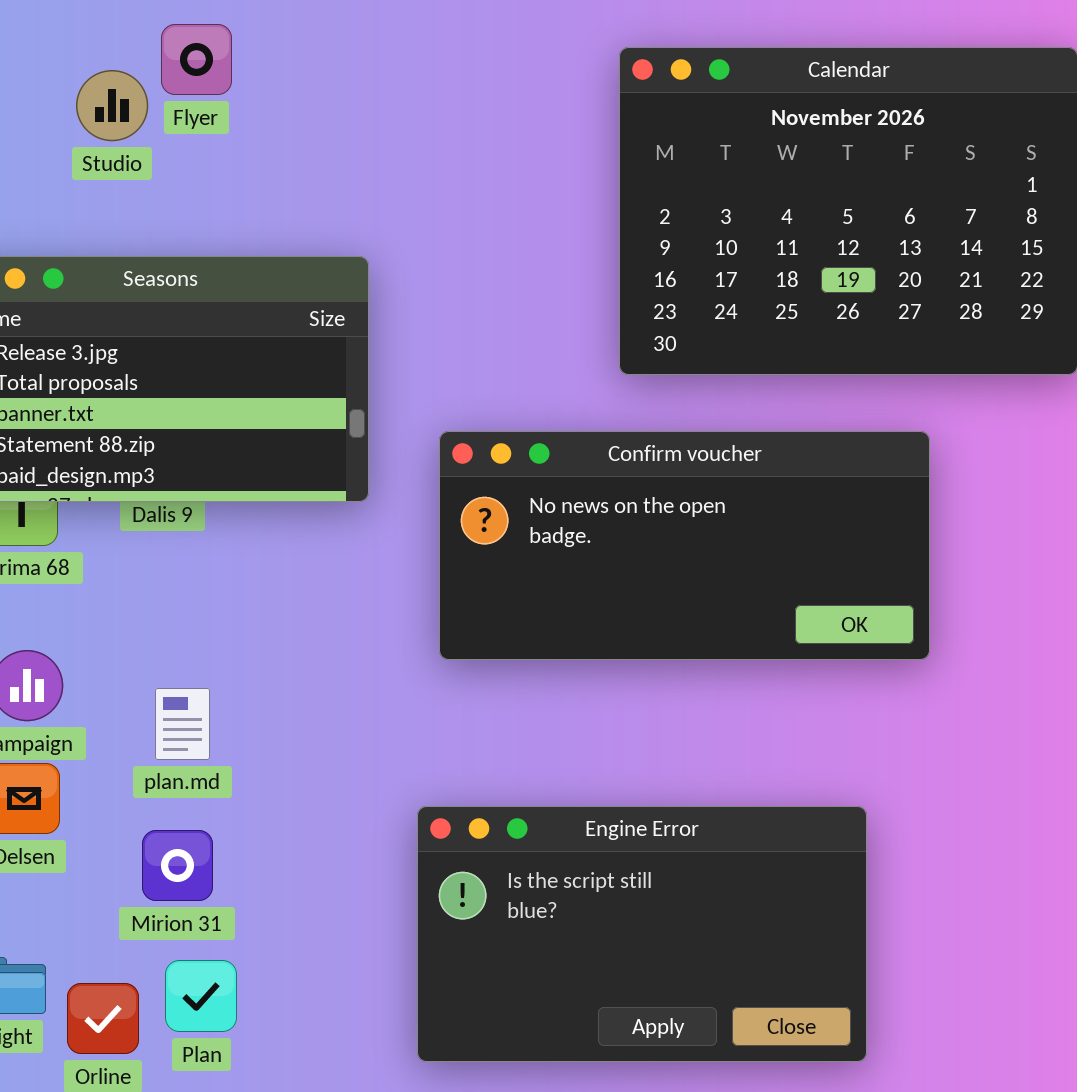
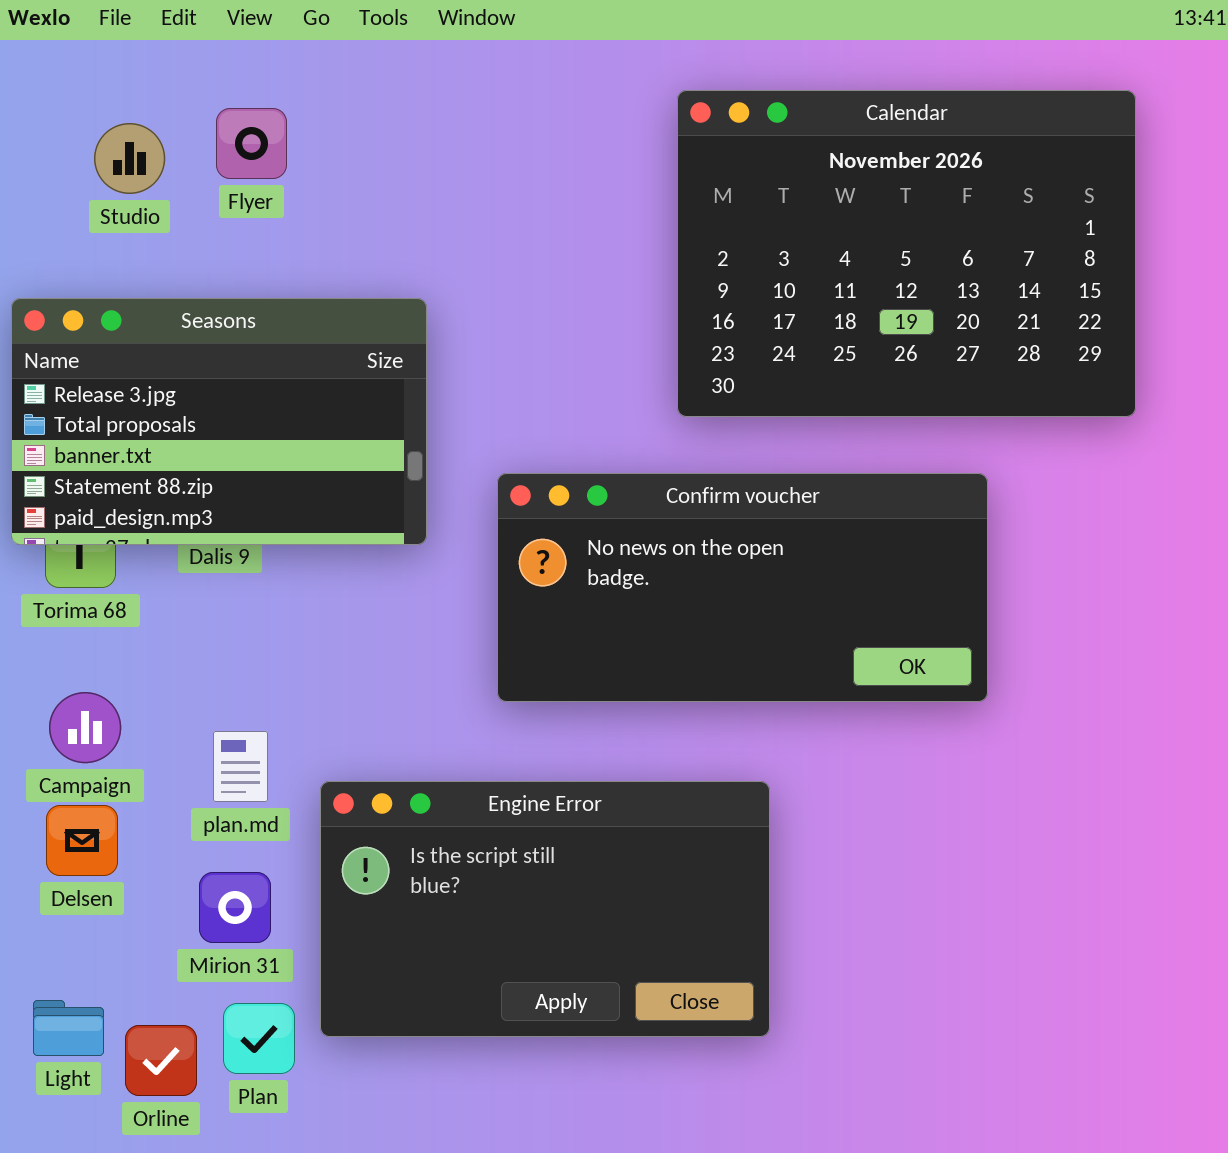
Flyer: [161,24,232,95] -> [216,108,287,179], moved
Studio: [76,70,148,141] -> [94,123,165,194], moved
Engine Error: [417,806,867,1062] -> [320,781,770,1037], moved

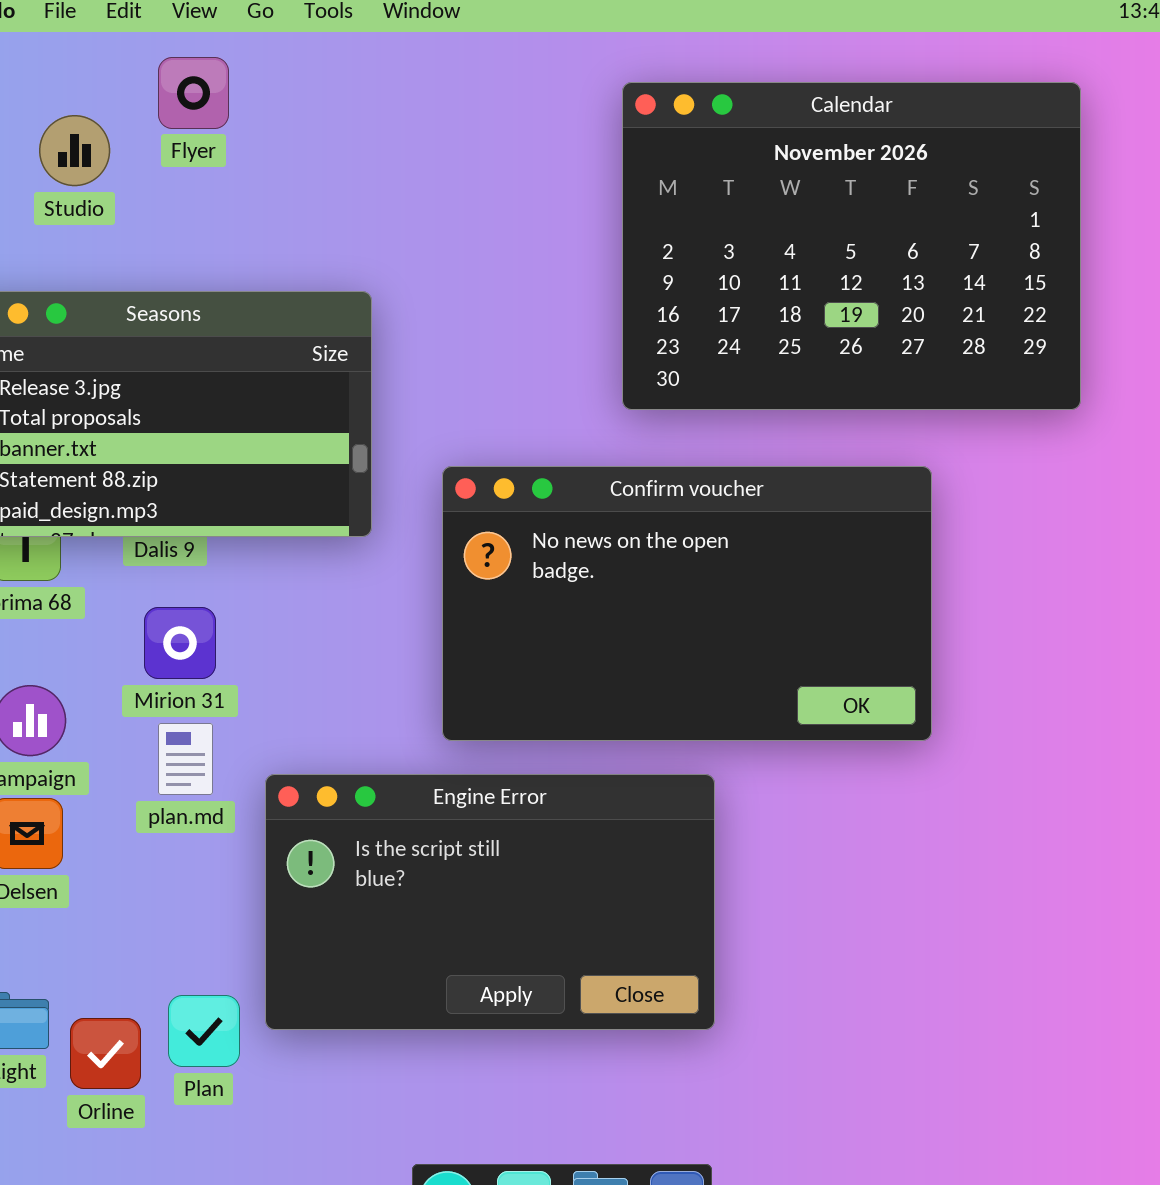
Flyer: [216,108,287,179] -> [158,57,229,129], moved
Confirm voucher: [497,473,988,702] -> [442,466,932,741], resized
Mirion 31: [199,872,271,943] -> [144,607,216,679], moved

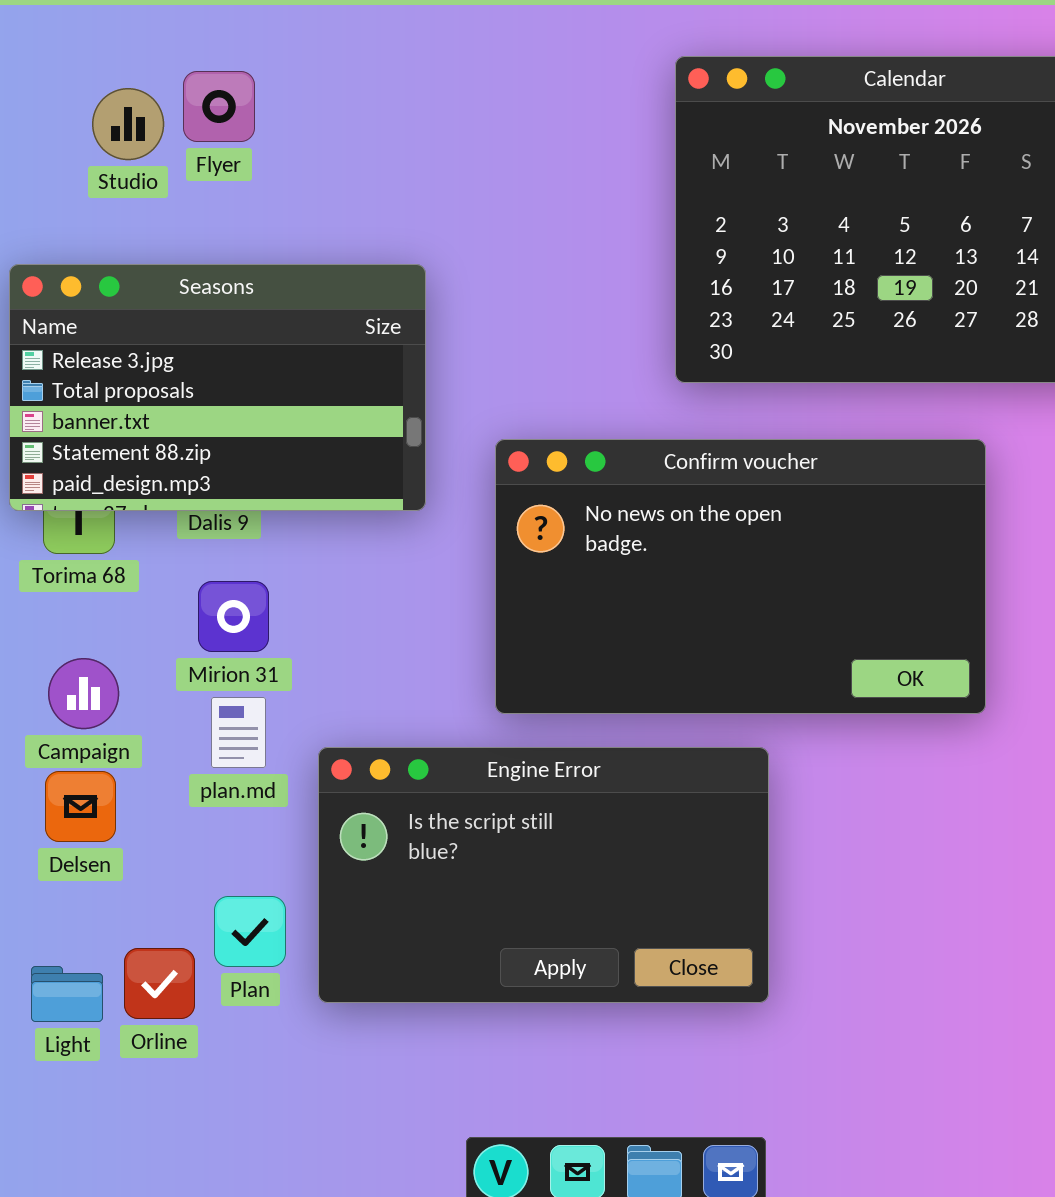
Flyer: [158,57,229,129] -> [183,71,255,142], moved
Plan: [168,995,240,1067] -> [214,896,286,967], moved
Orline: [70,1018,141,1089] -> [124,948,195,1019], moved

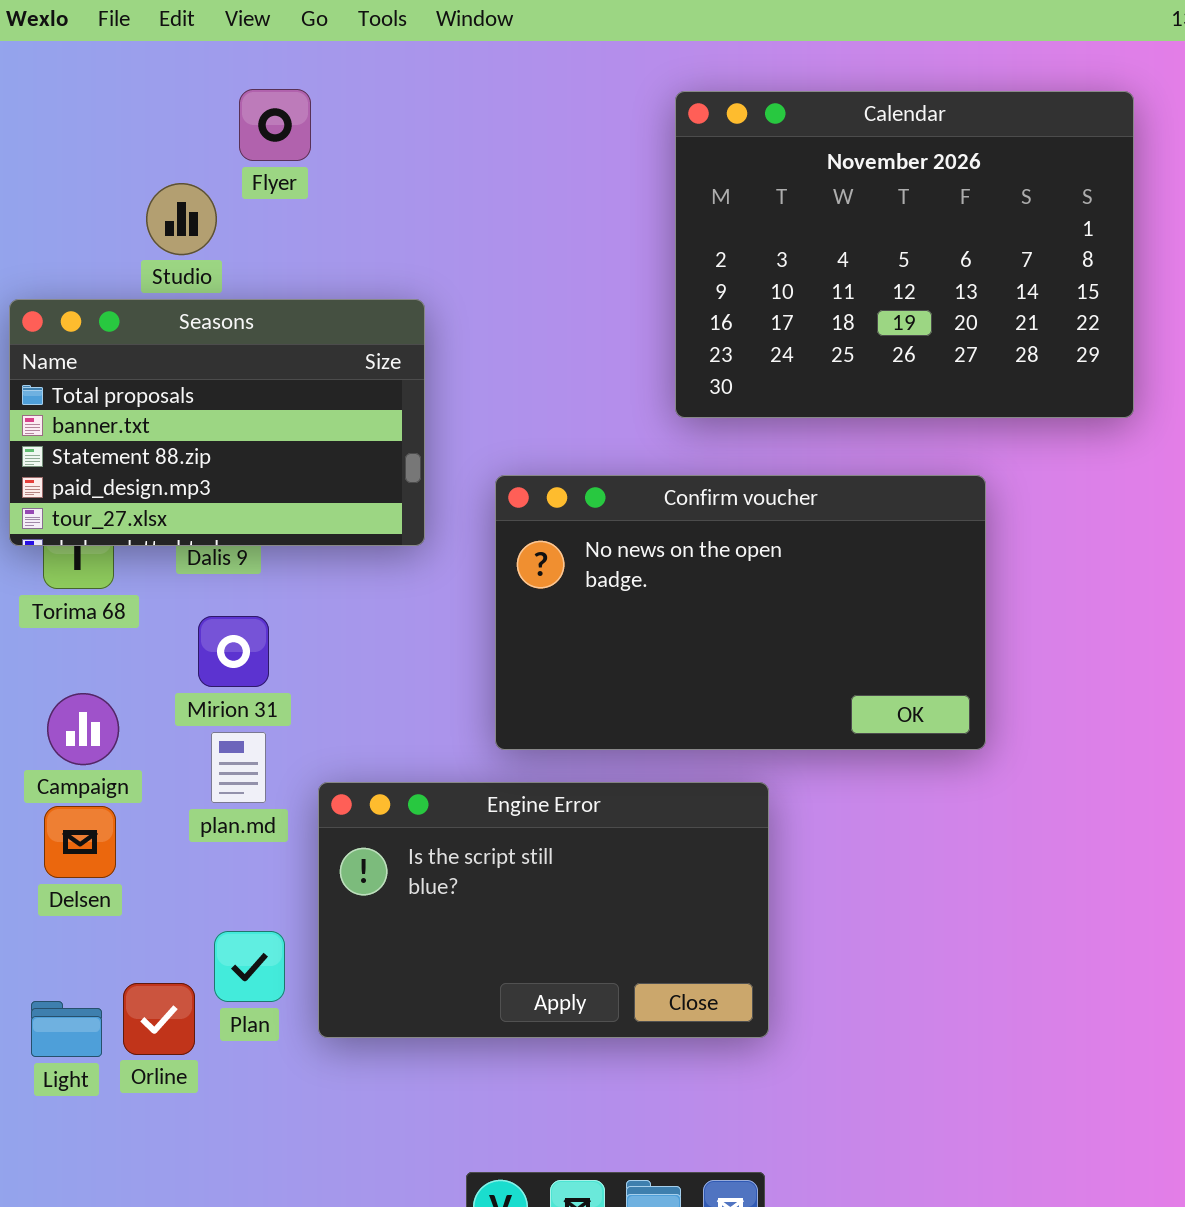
Flyer: [183,71,255,142] -> [239,89,311,161], moved
Studio: [92,88,164,160] -> [146,183,217,255], moved
Seasons: [9,264,426,511] -> [9,299,425,546], scrolled down 1 row

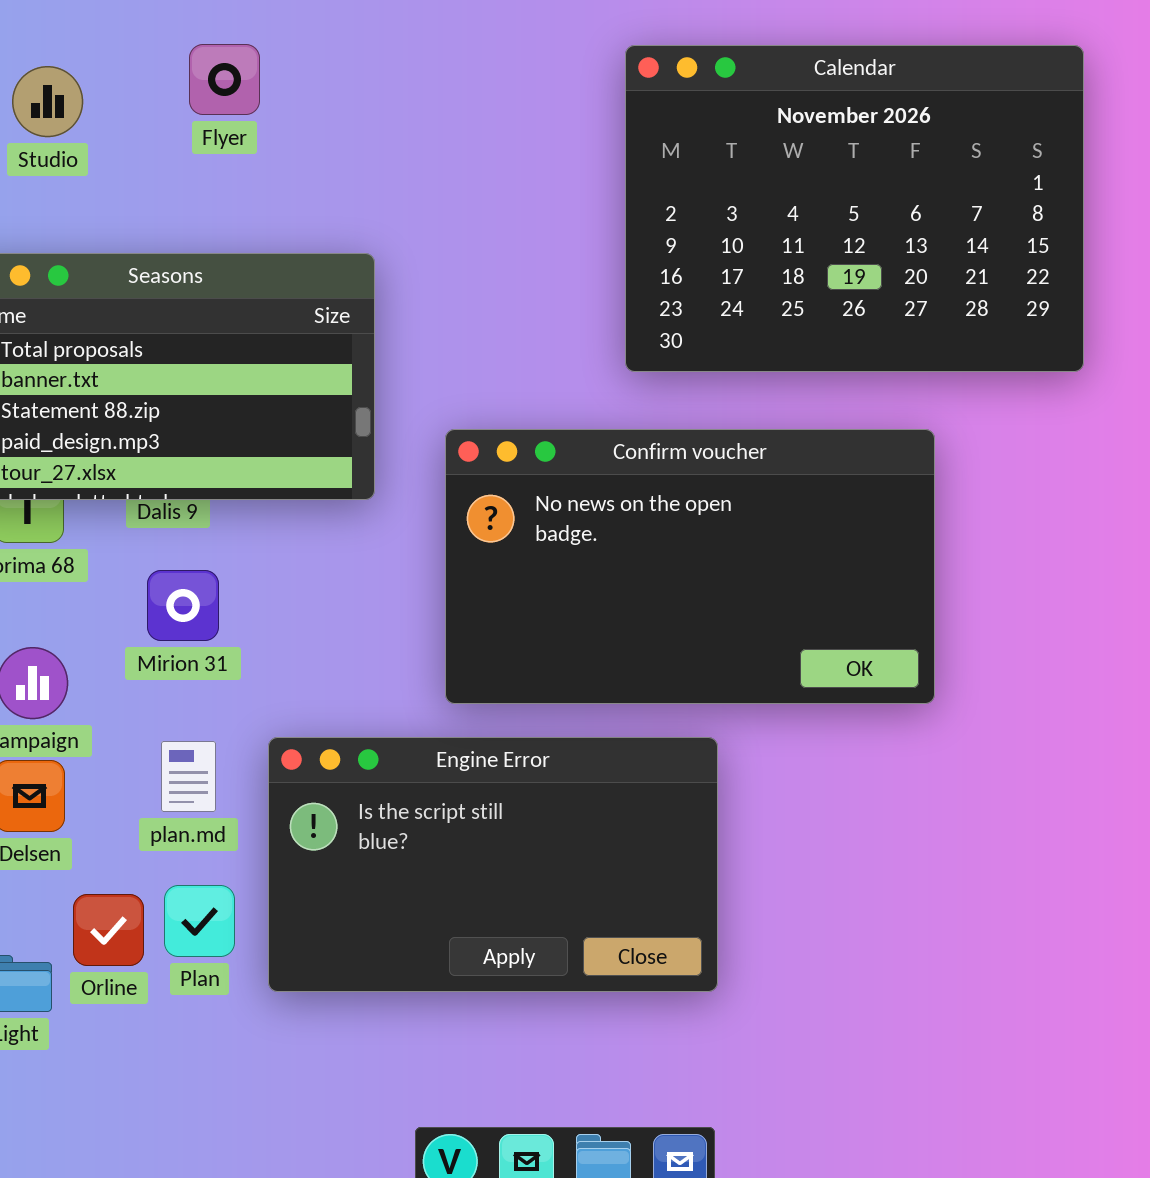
Studio: [146,183,217,255] -> [12,66,83,137], moved
plan.md: [211,732,266,803] -> [161,741,216,812], moved
Orline: [123,983,195,1055] -> [73,894,144,966], moved

